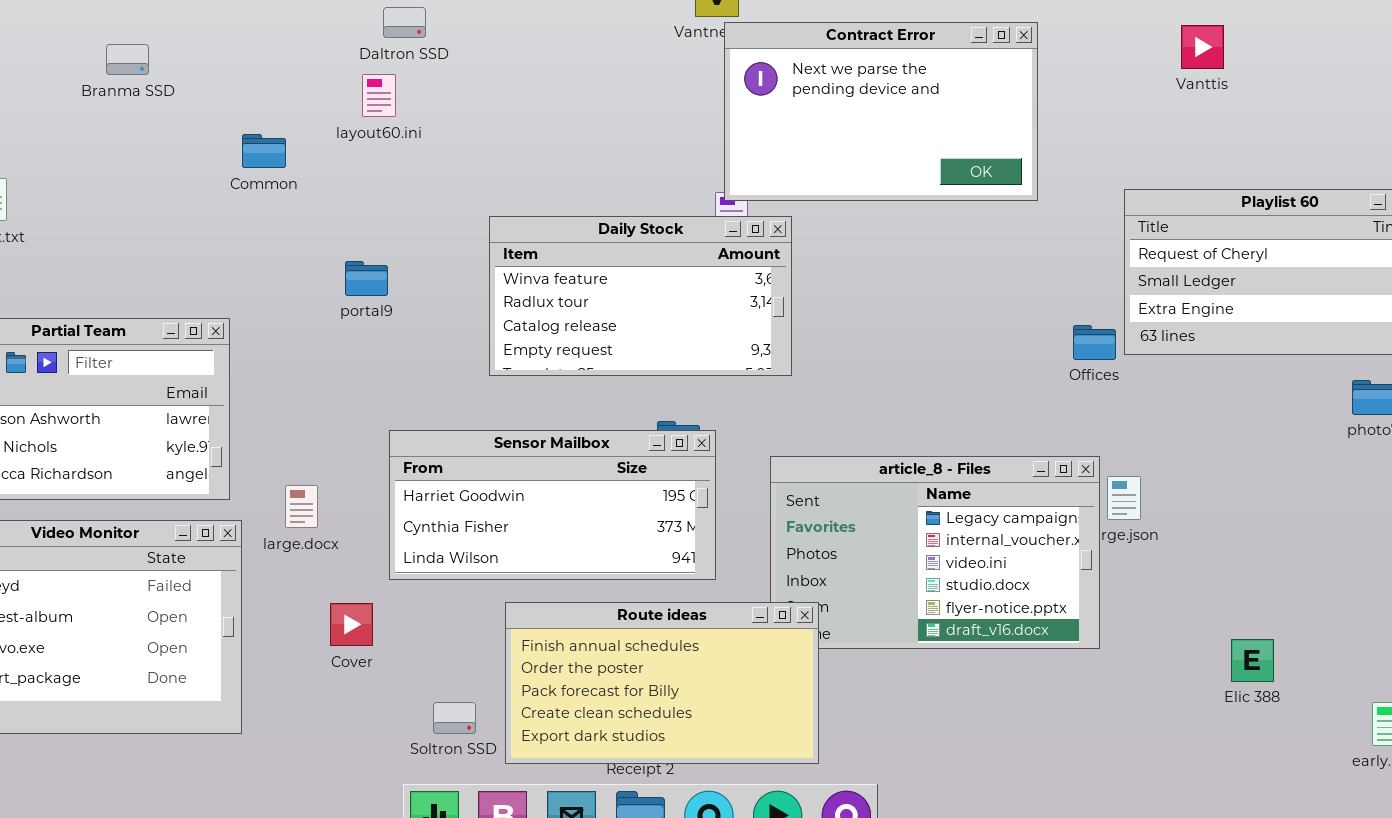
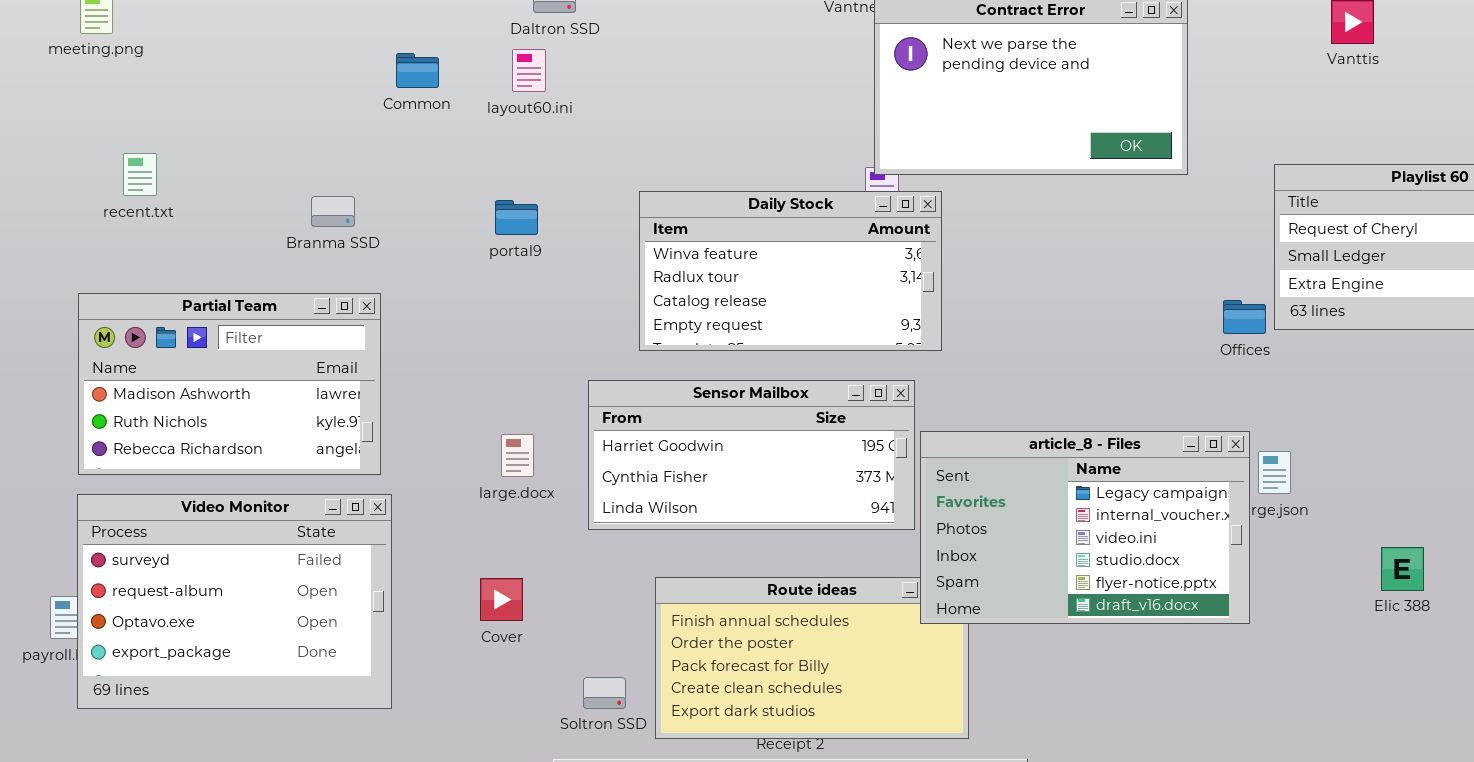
Branma SSD: [106,44,149,75] -> [311,196,355,227], moved
Common: [242,134,286,168] -> [396,53,439,88], moved
portal9: [345,261,388,296] -> [495,200,538,235], moved
Sensor Mailbox: [389,430,716,580] -> [588,380,915,530], moved
article_8 - Files: [770,456,1100,649] -> [920,431,1250,624], raised
large.docx: [285,485,318,528] -> [501,434,534,477], moved
Elic 388: [1231,639,1274,682] -> [1381,547,1424,591], moved

